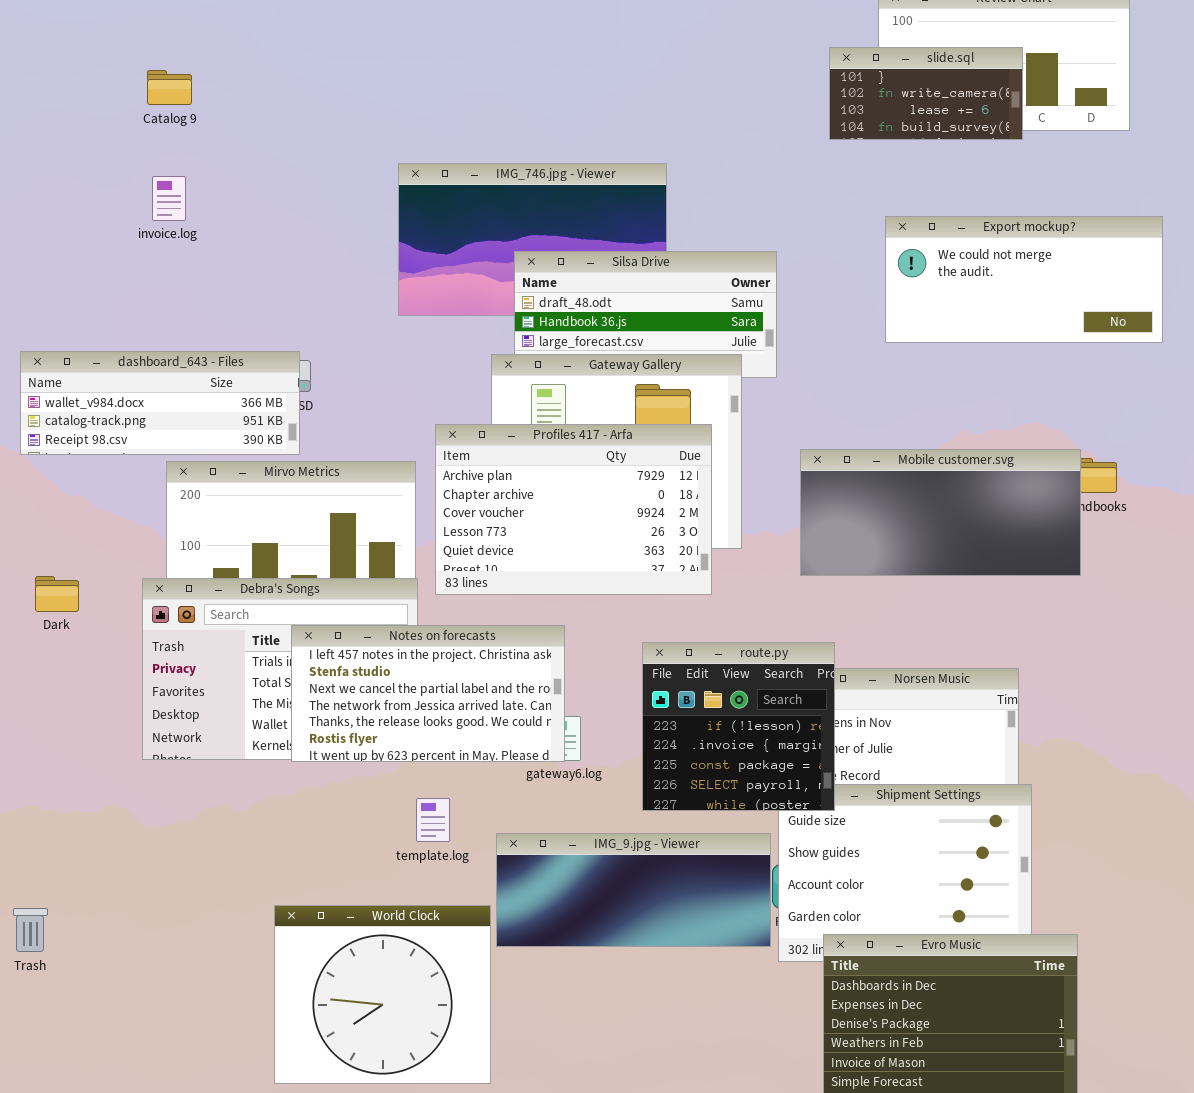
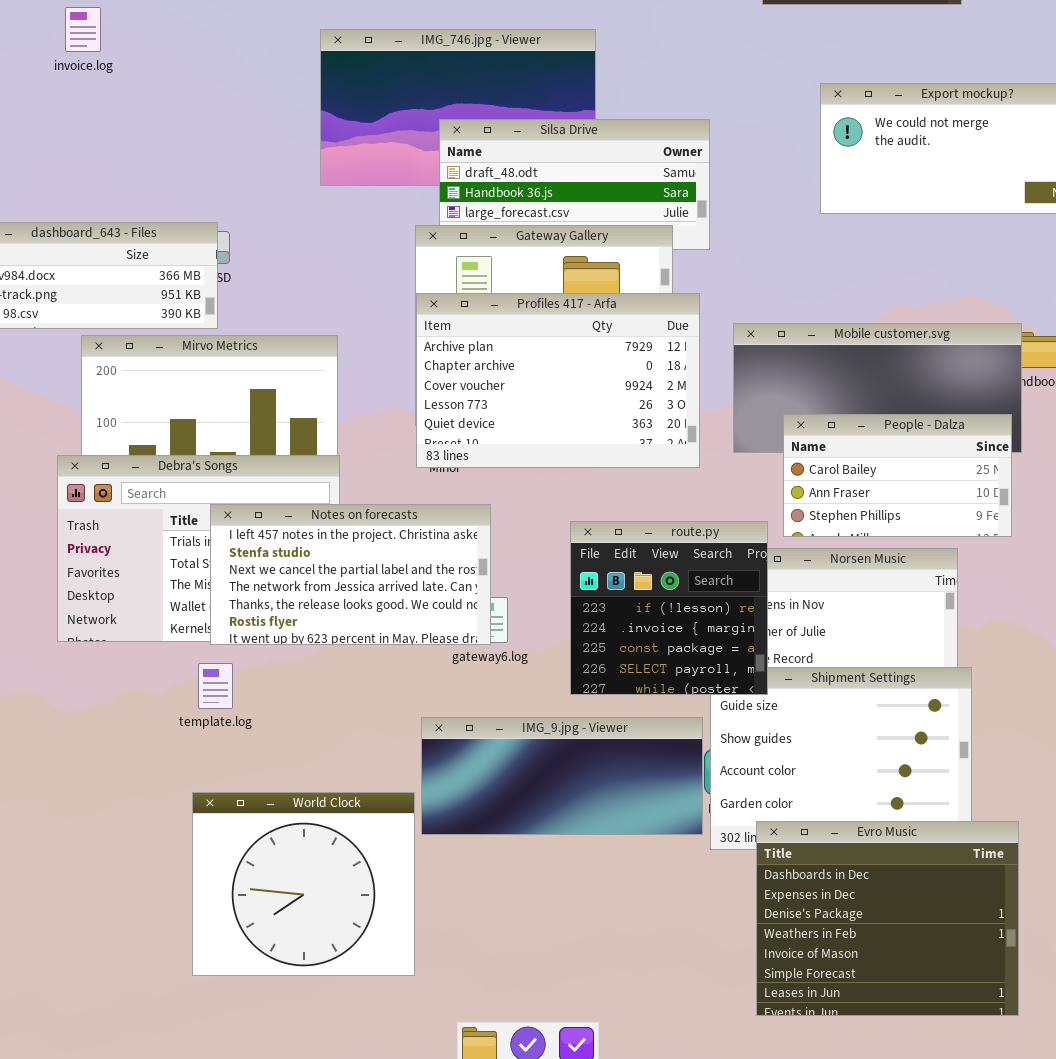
invoice.log: [152,176,186,221] -> [65,7,101,52], moved
Profiles 417 - Arfa: [435,424,712,595] -> [416,293,700,468], moved
People - Dalza: none -> [783,414,1012,537], opened
template.log: [416,798,450,842] -> [198,663,233,709], moved

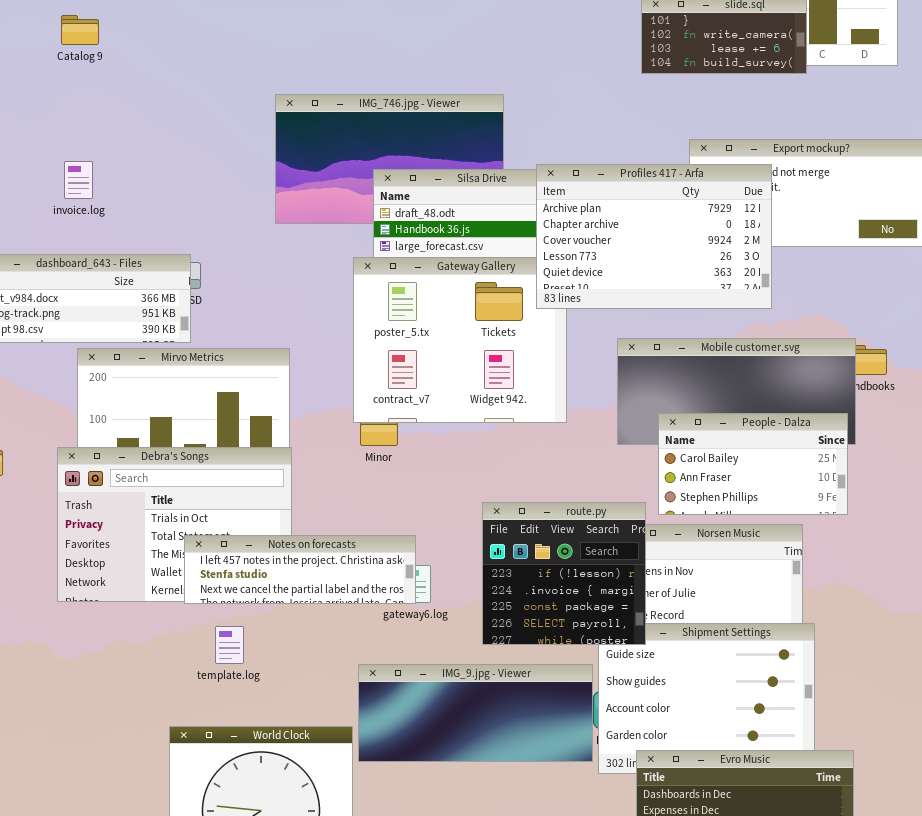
invoice.log: [65,7,101,52] -> [64,161,93,199], moved
Profiles 417 - Arfa: [416,293,700,468] -> [536,164,772,309], moved
Notes on forecasts: [210,504,491,645] -> [184,535,416,604], resized
template.log: [198,663,233,709] -> [215,626,244,664], moved

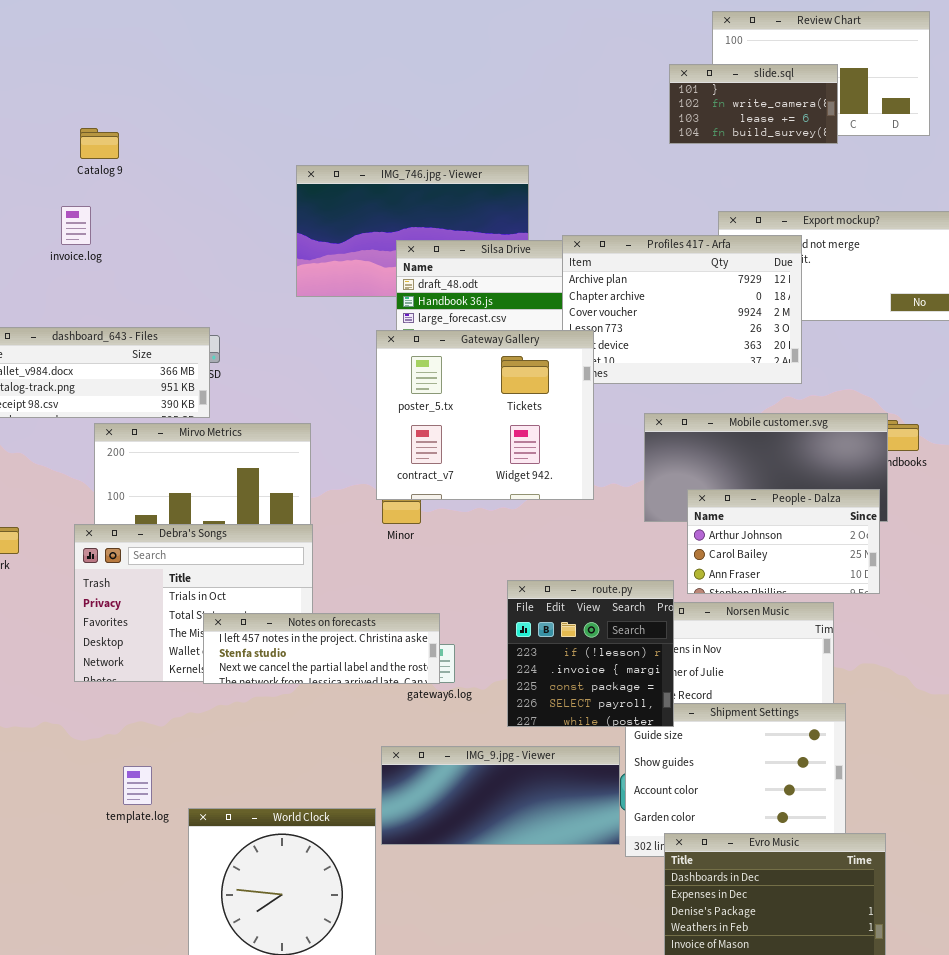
Catalog 9: [61,15,99,45] -> [80,128,119,159], moved
invoice.log: [64,161,93,199] -> [61,206,91,245], moved
Gateway Gallery: [353,257,567,423] -> [376,330,594,500], raised
People - Dalza: [658,413,848,515] -> [687,489,880,594], scrolled up 1 row
template.log: [215,626,244,664] -> [123,766,152,805], moved

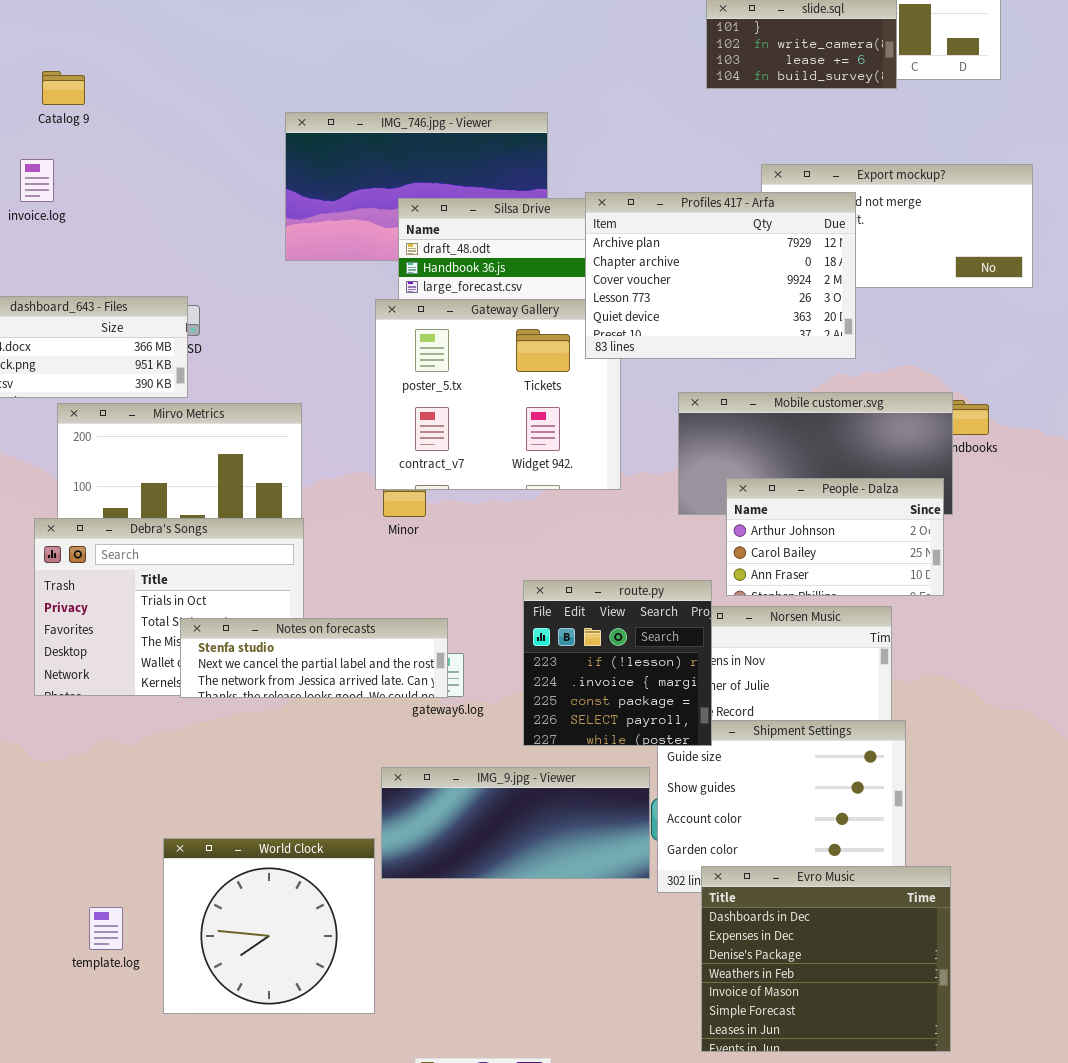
Profiles 417 - Arfa: [562,235,802,384] -> [585,192,856,359], raised
Notes on forecasts: [203,613,440,684] -> [180,618,448,698], scrolled down 1 row
template.log: [123,766,152,805] -> [89,907,123,950], moved

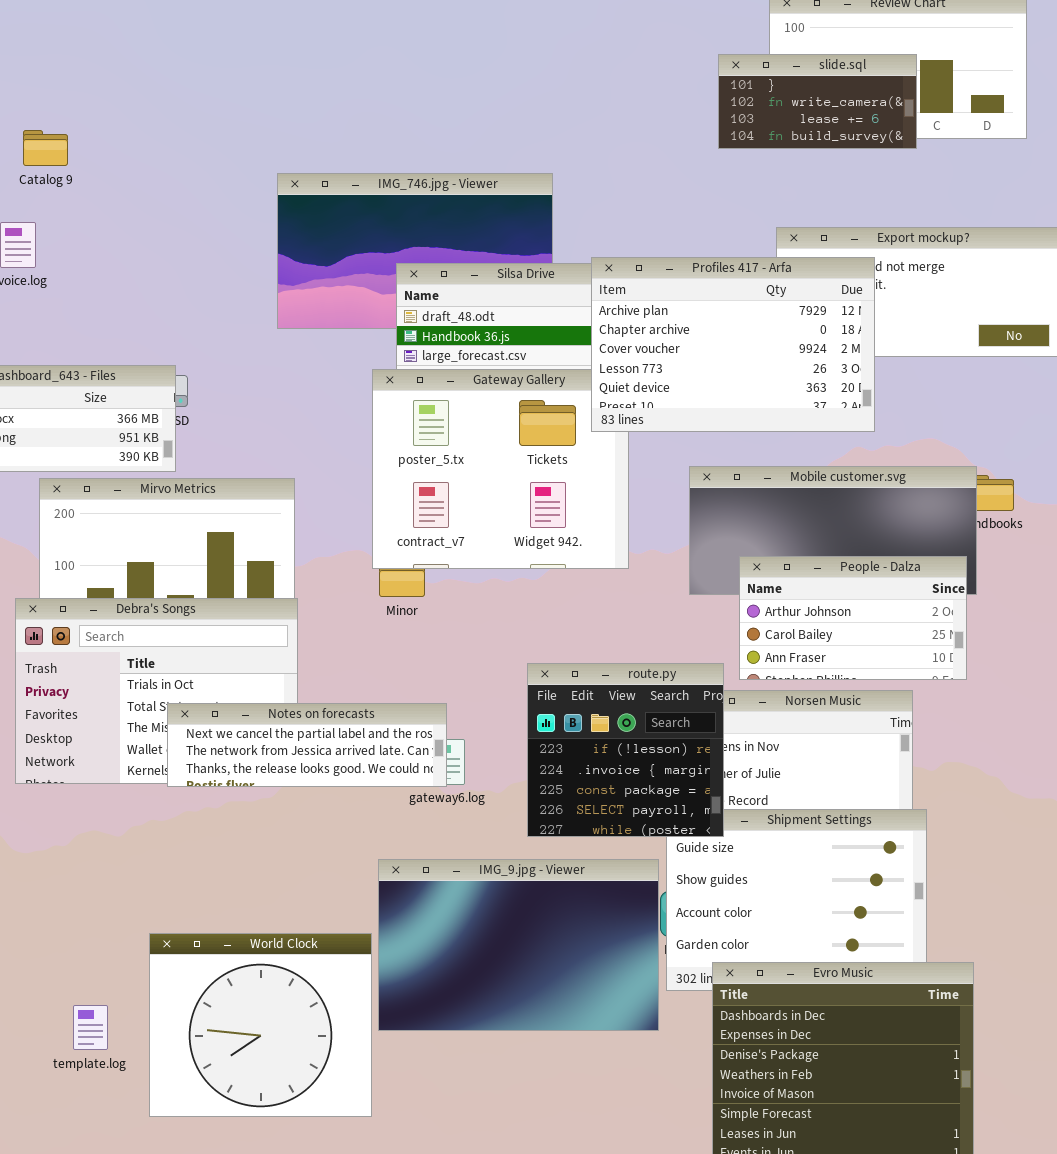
Notes on forecasts: [180,618,448,698] -> [167,703,447,787], scrolled down 1 row
IMG_9.jpg - Viewer: [381,767,650,879] -> [378,859,659,1031], resized

